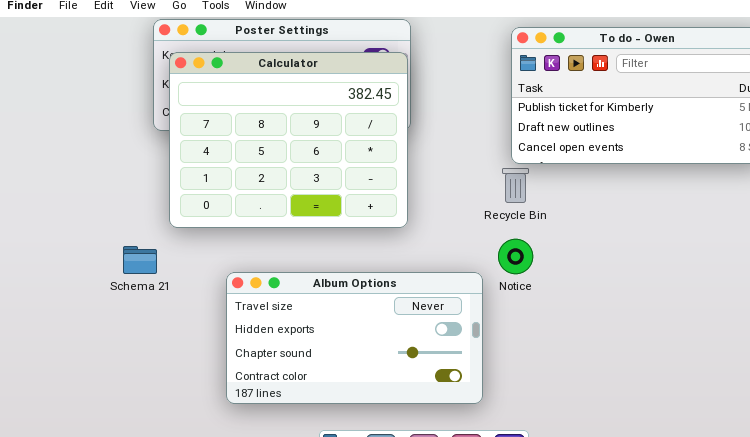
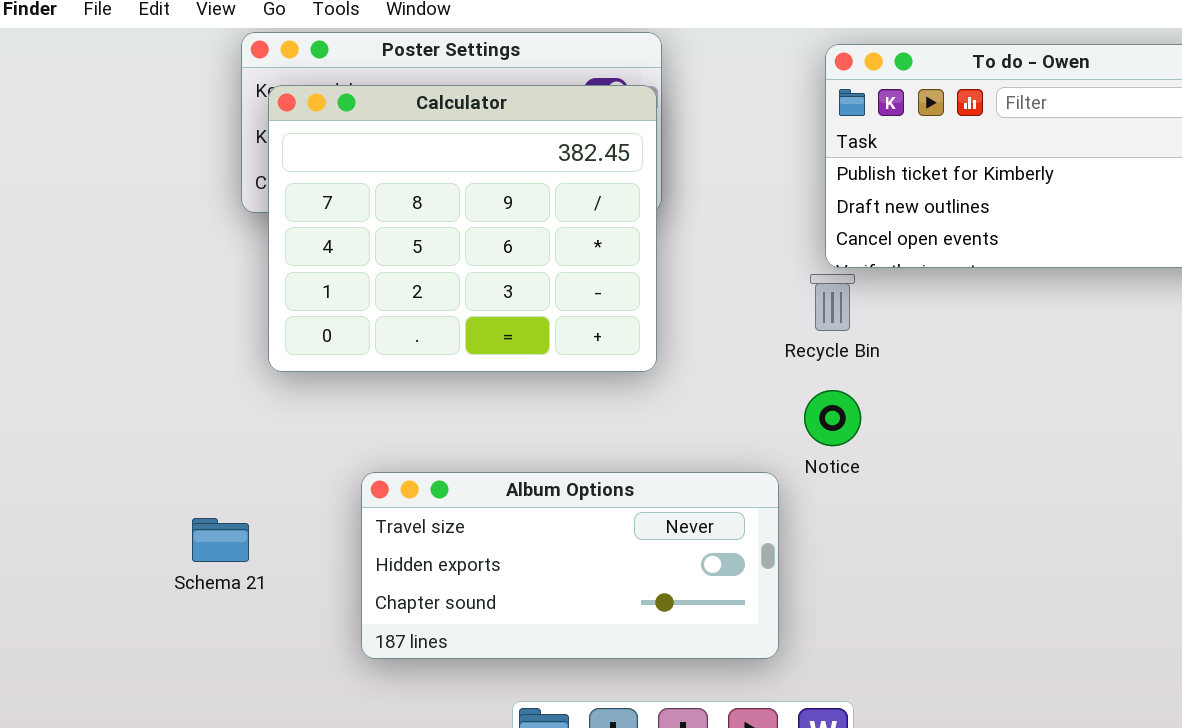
Schema 21: [123,246,157,274] -> [192,518,249,562], moved
Album Options: [226,272,483,404] -> [361,472,779,659], resized

